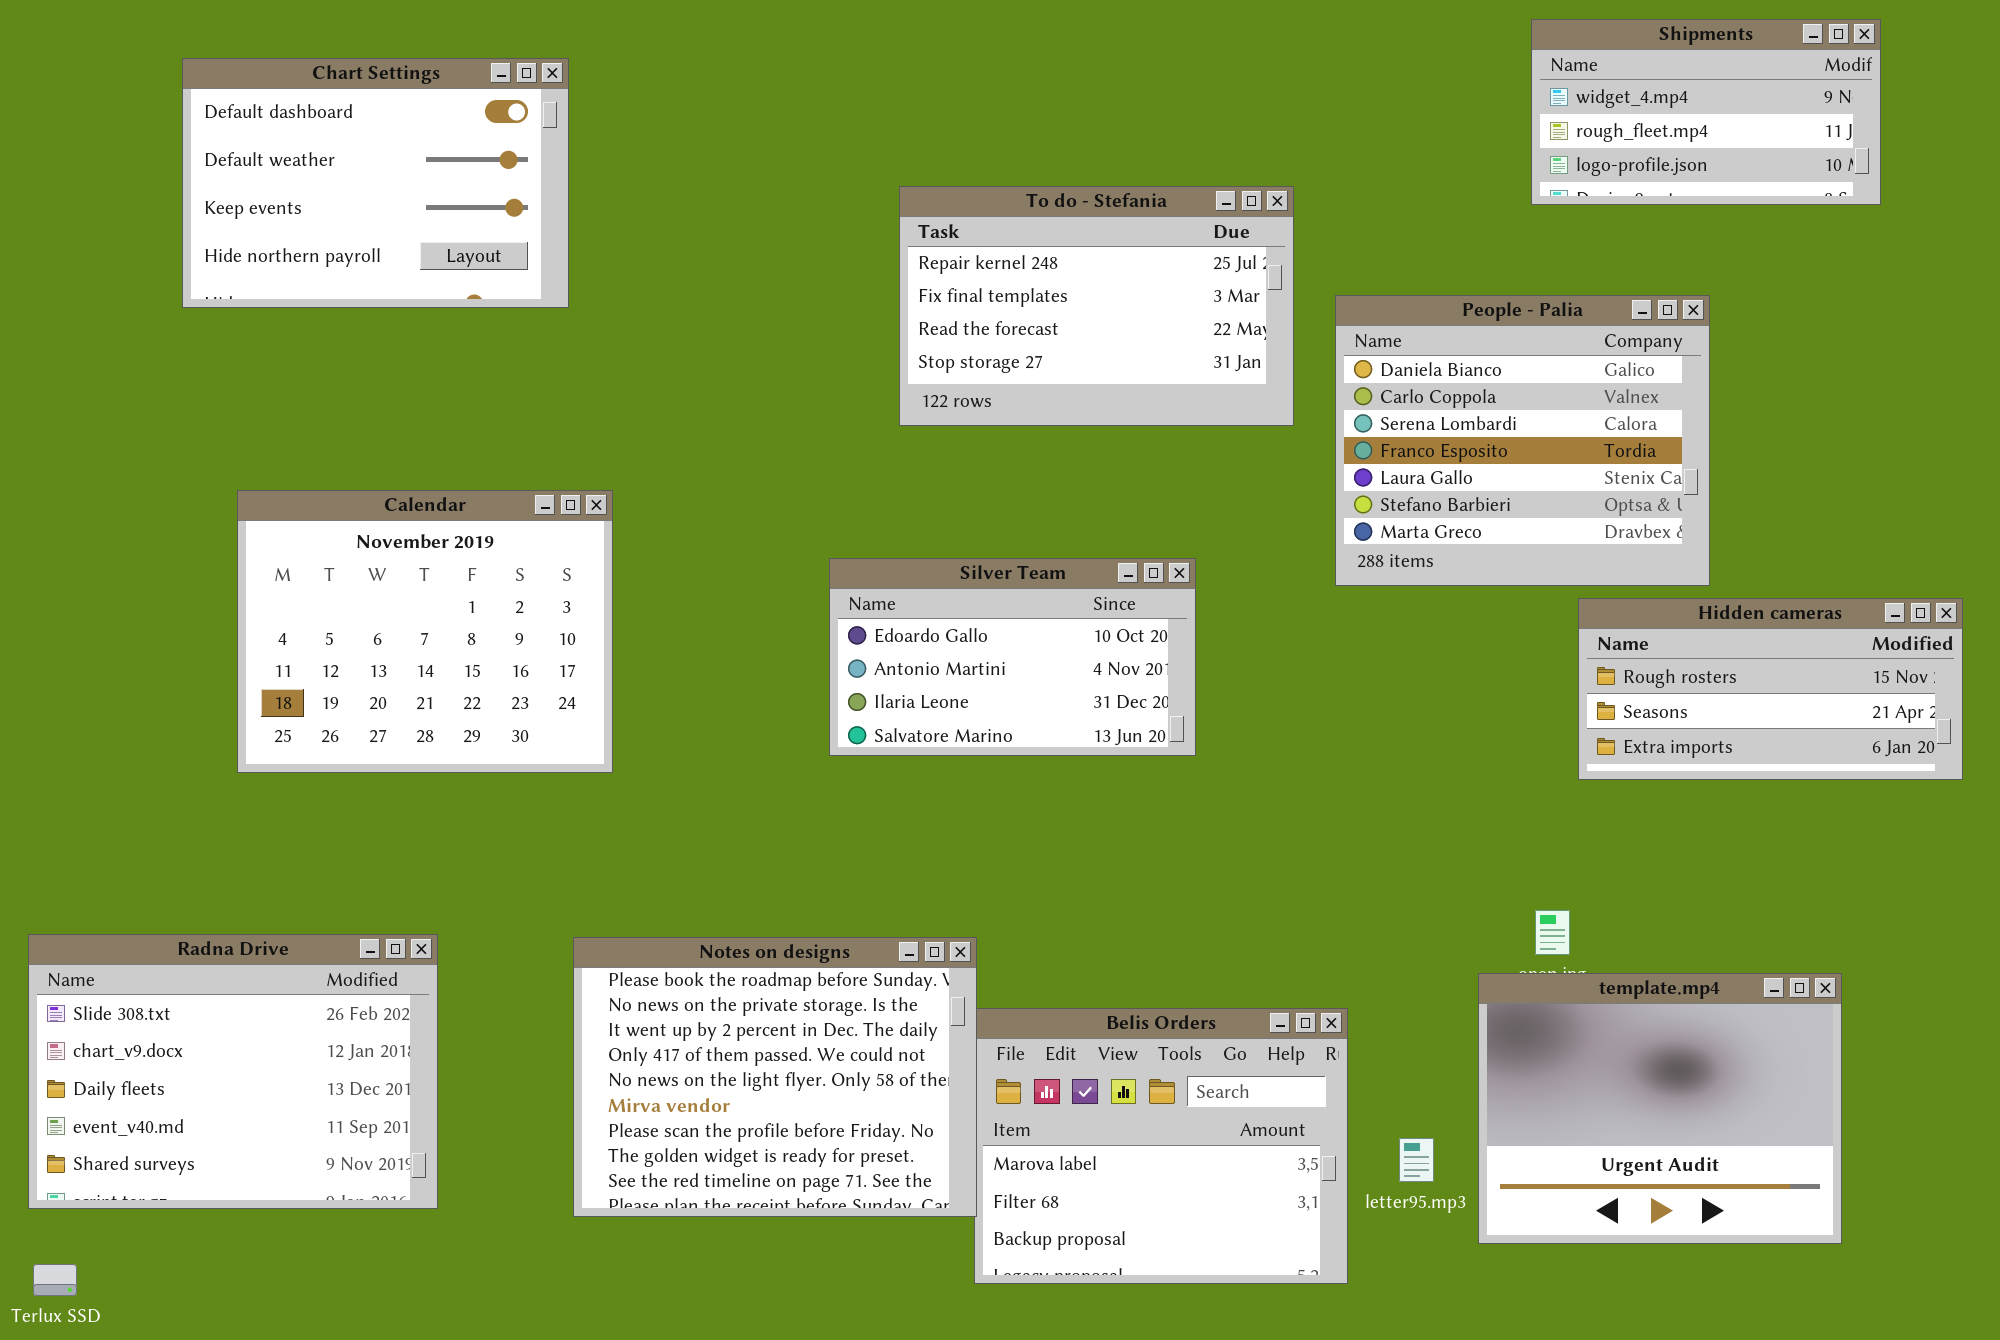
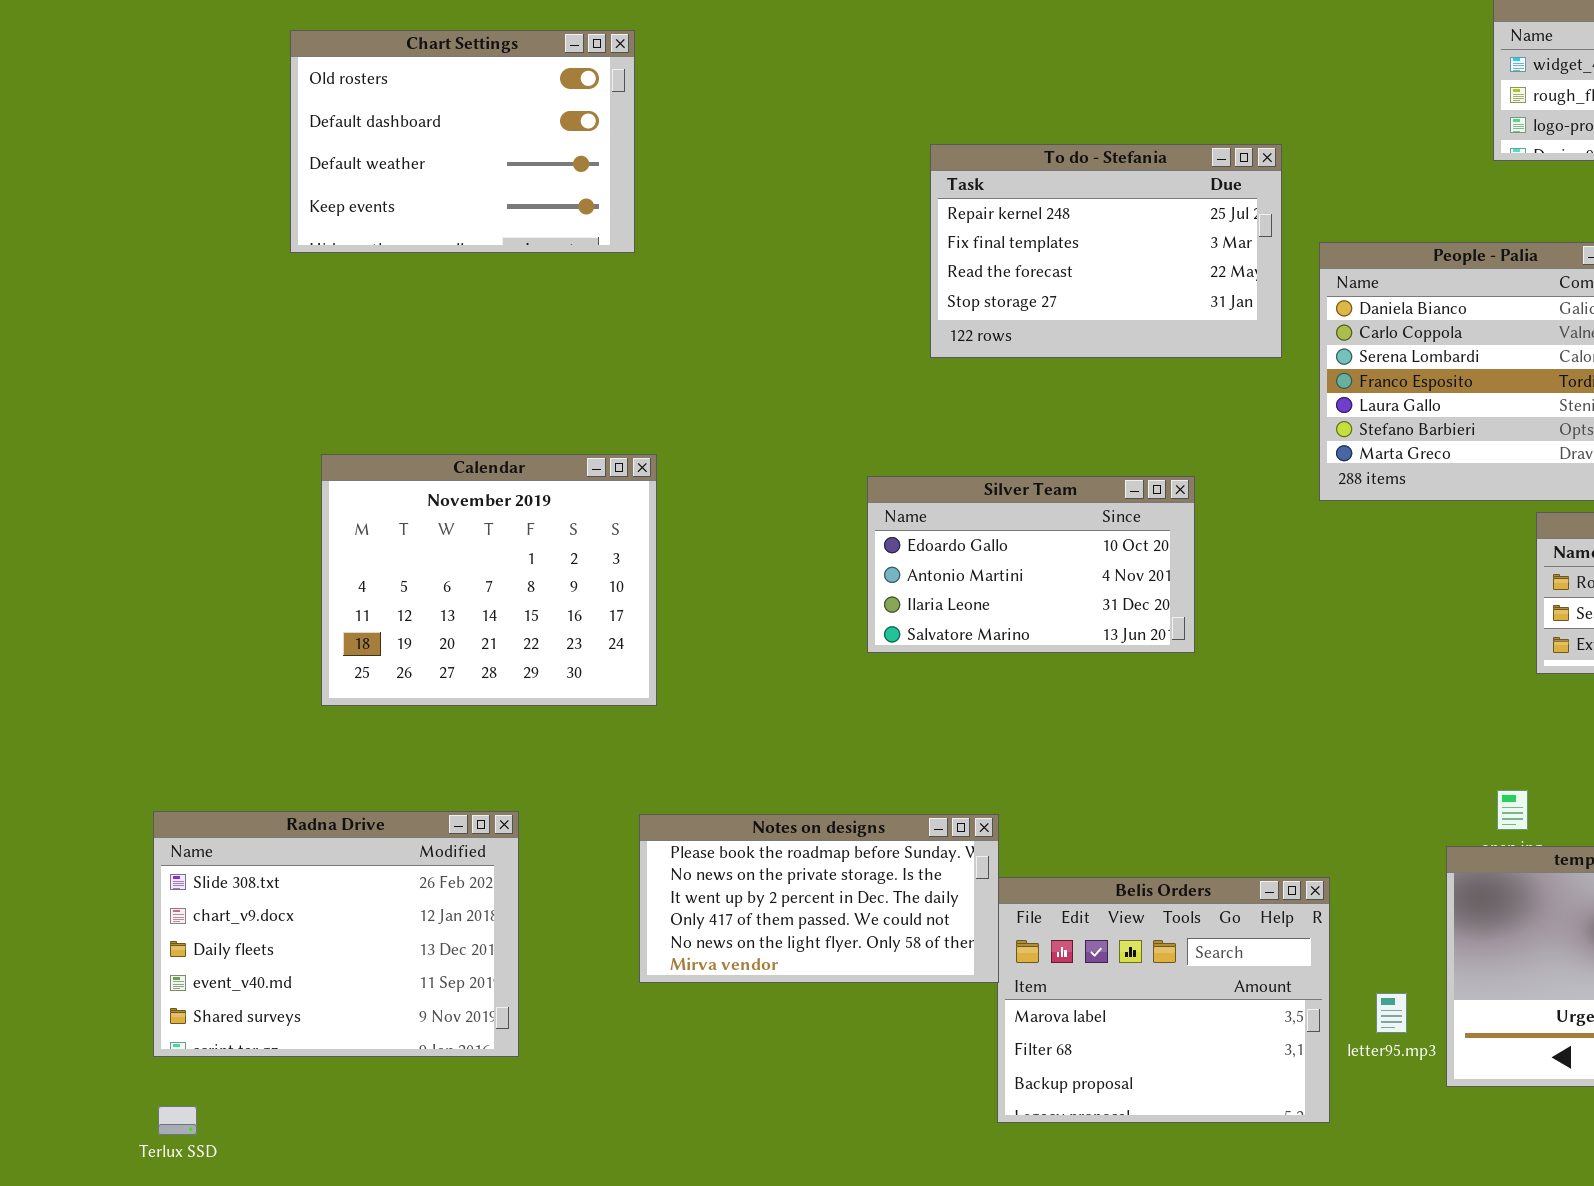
Chart Settings: [182,58,569,308] -> [290,30,635,253], scrolled up 1 row
Calendar: [237,490,613,773] -> [321,454,657,706], moved
Notes on designs: [573,937,977,1217] -> [639,814,999,983], resized

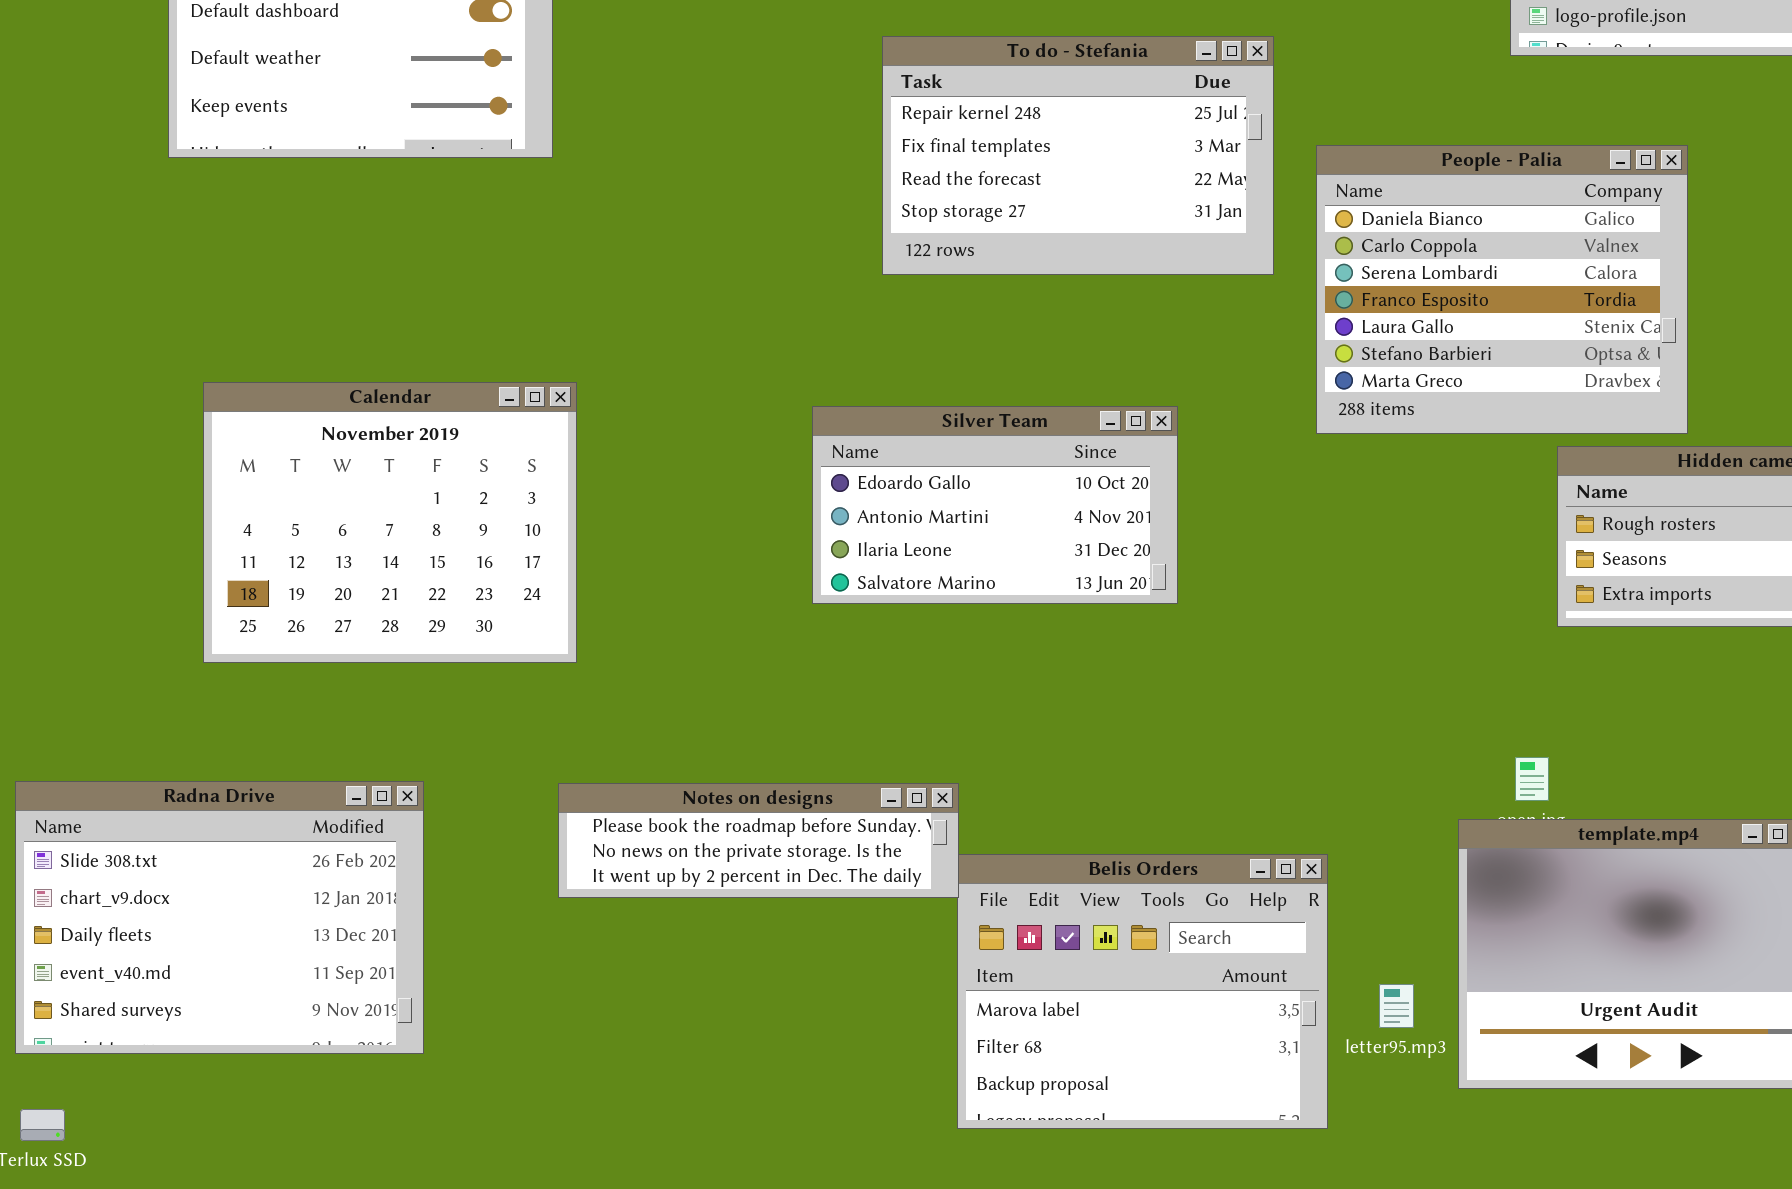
Notes on designs: [639,814,999,983] -> [558,783,959,898], resized

